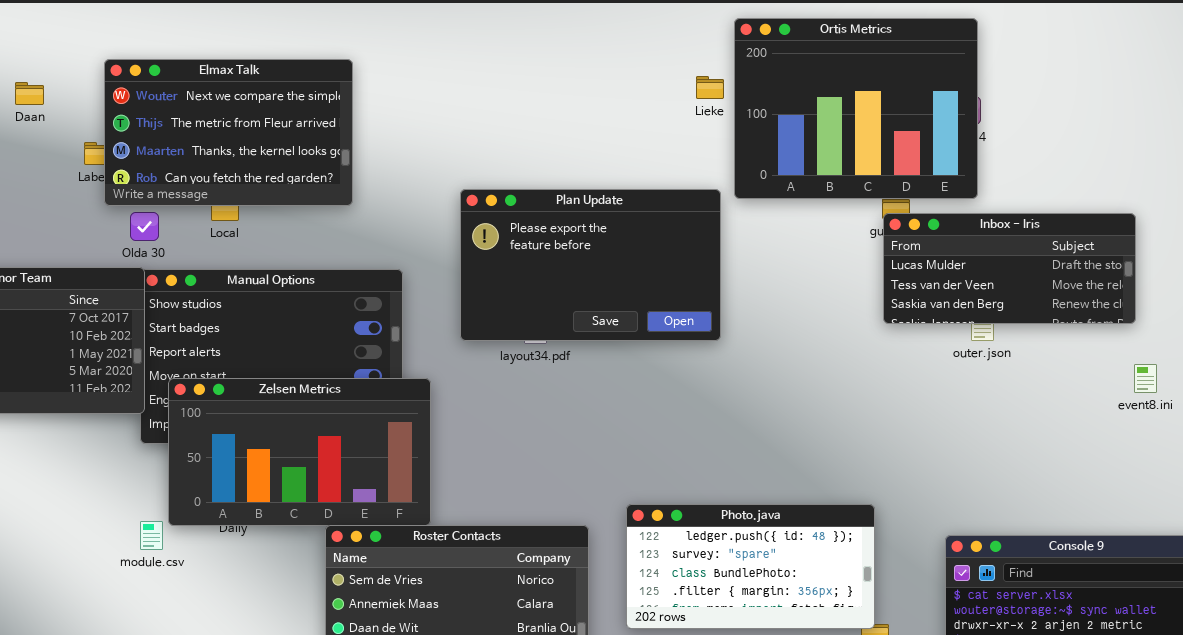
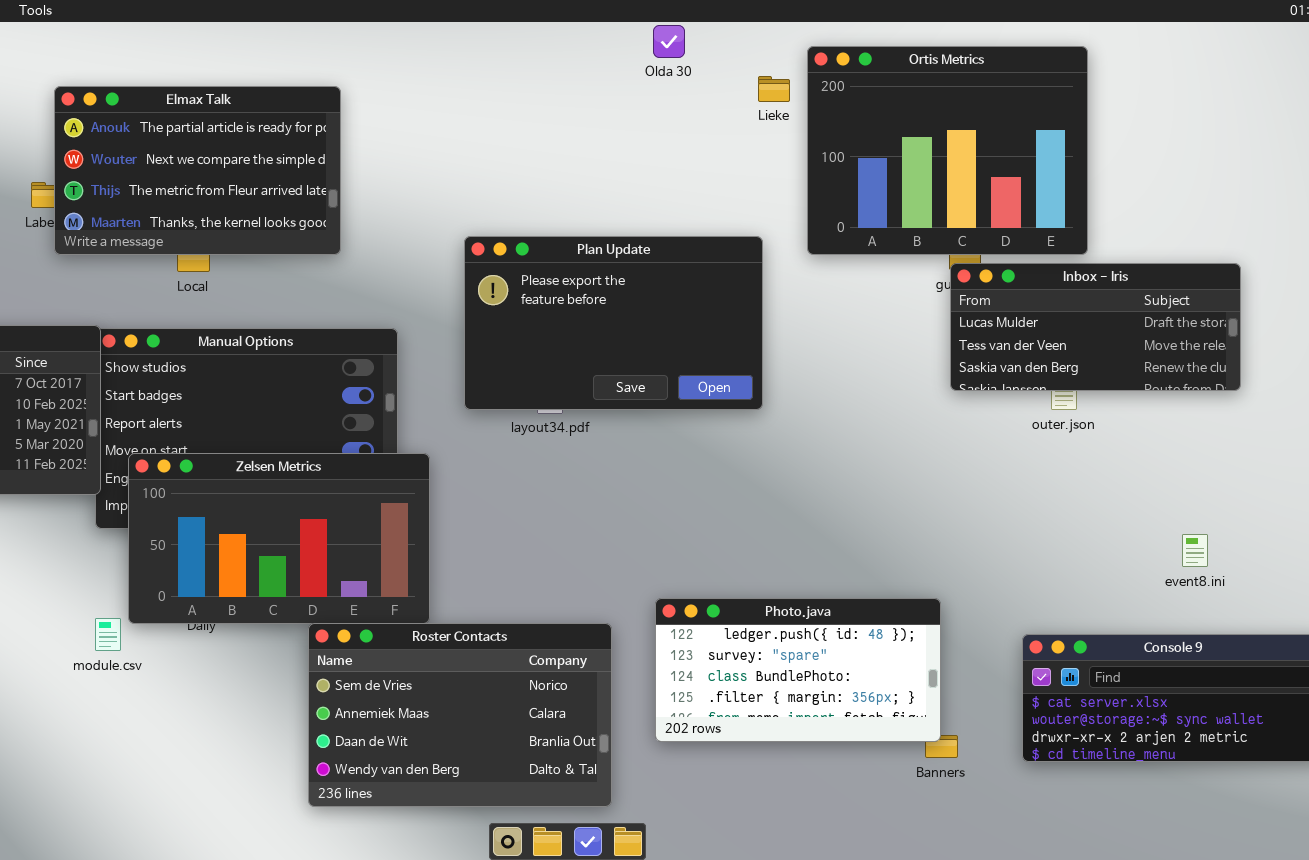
Ortis Metrics: [734,18,978,199] -> [807,46,1088,255], moved
Elmax Talk: [104,59,353,206] -> [54,86,341,255], scrolled up 1 row
Lieke: [696,76,724,99] -> [758,76,790,102], moved
Olda 30: [130,212,159,241] -> [653,25,685,58], moved
event8.ini: [1134,364,1157,393] -> [1182,534,1208,567], moved

